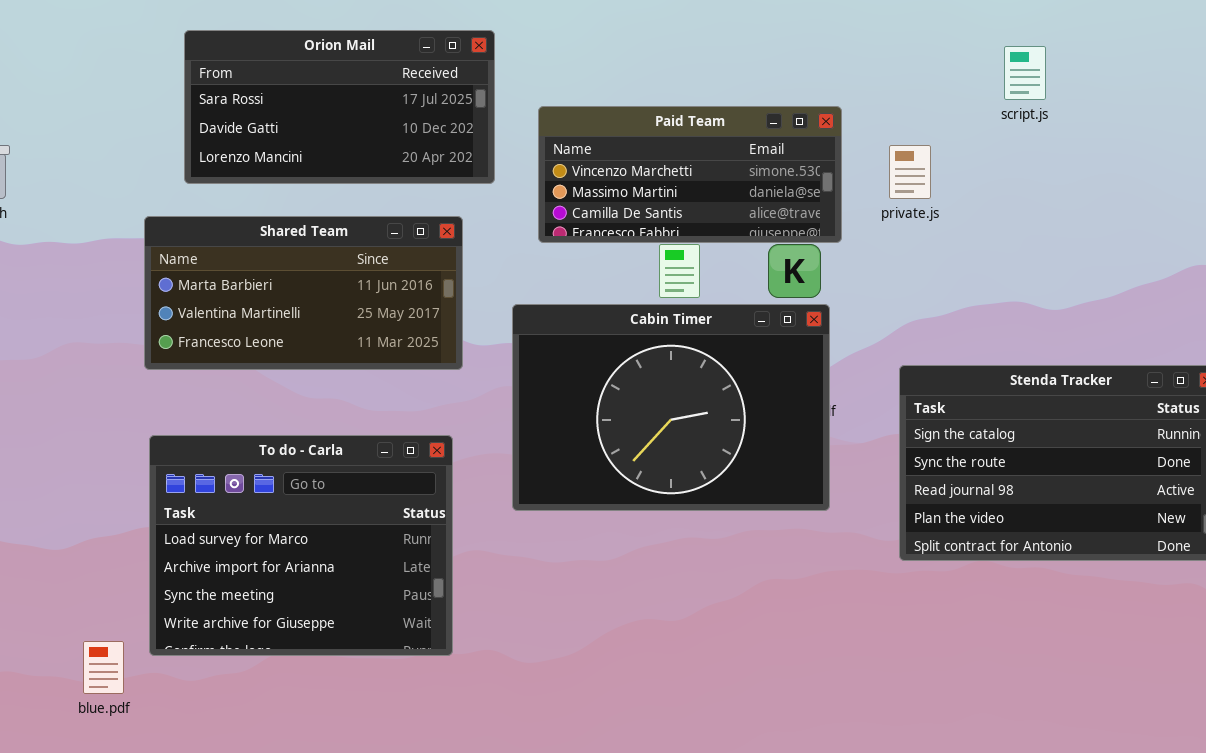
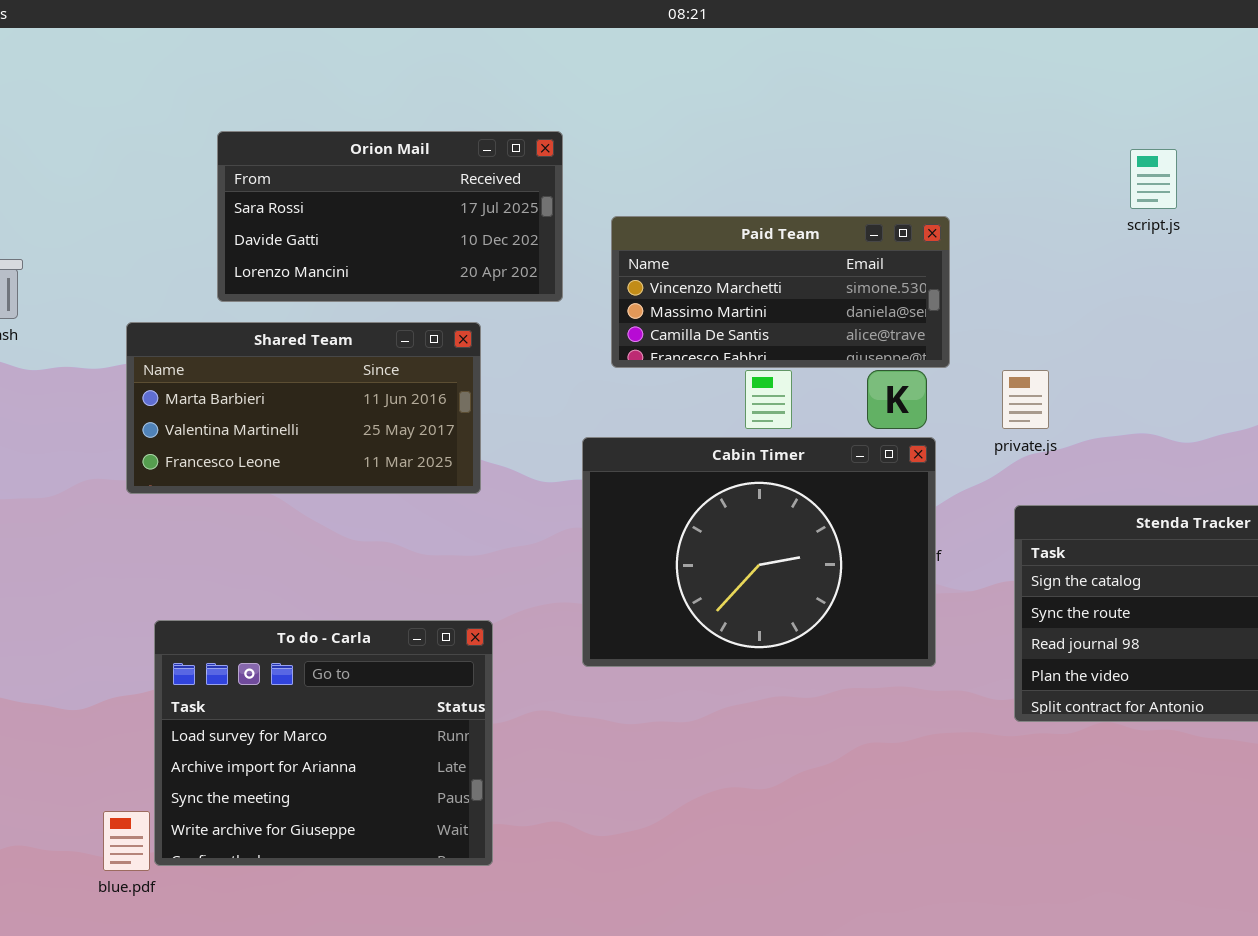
private.js: [889,145,931,199] -> [1002,370,1049,429], moved
Shared Team: [144,216,463,370] -> [126,322,481,494], moved
To do - Carla: [149,435,453,656] -> [154,620,493,866], moved

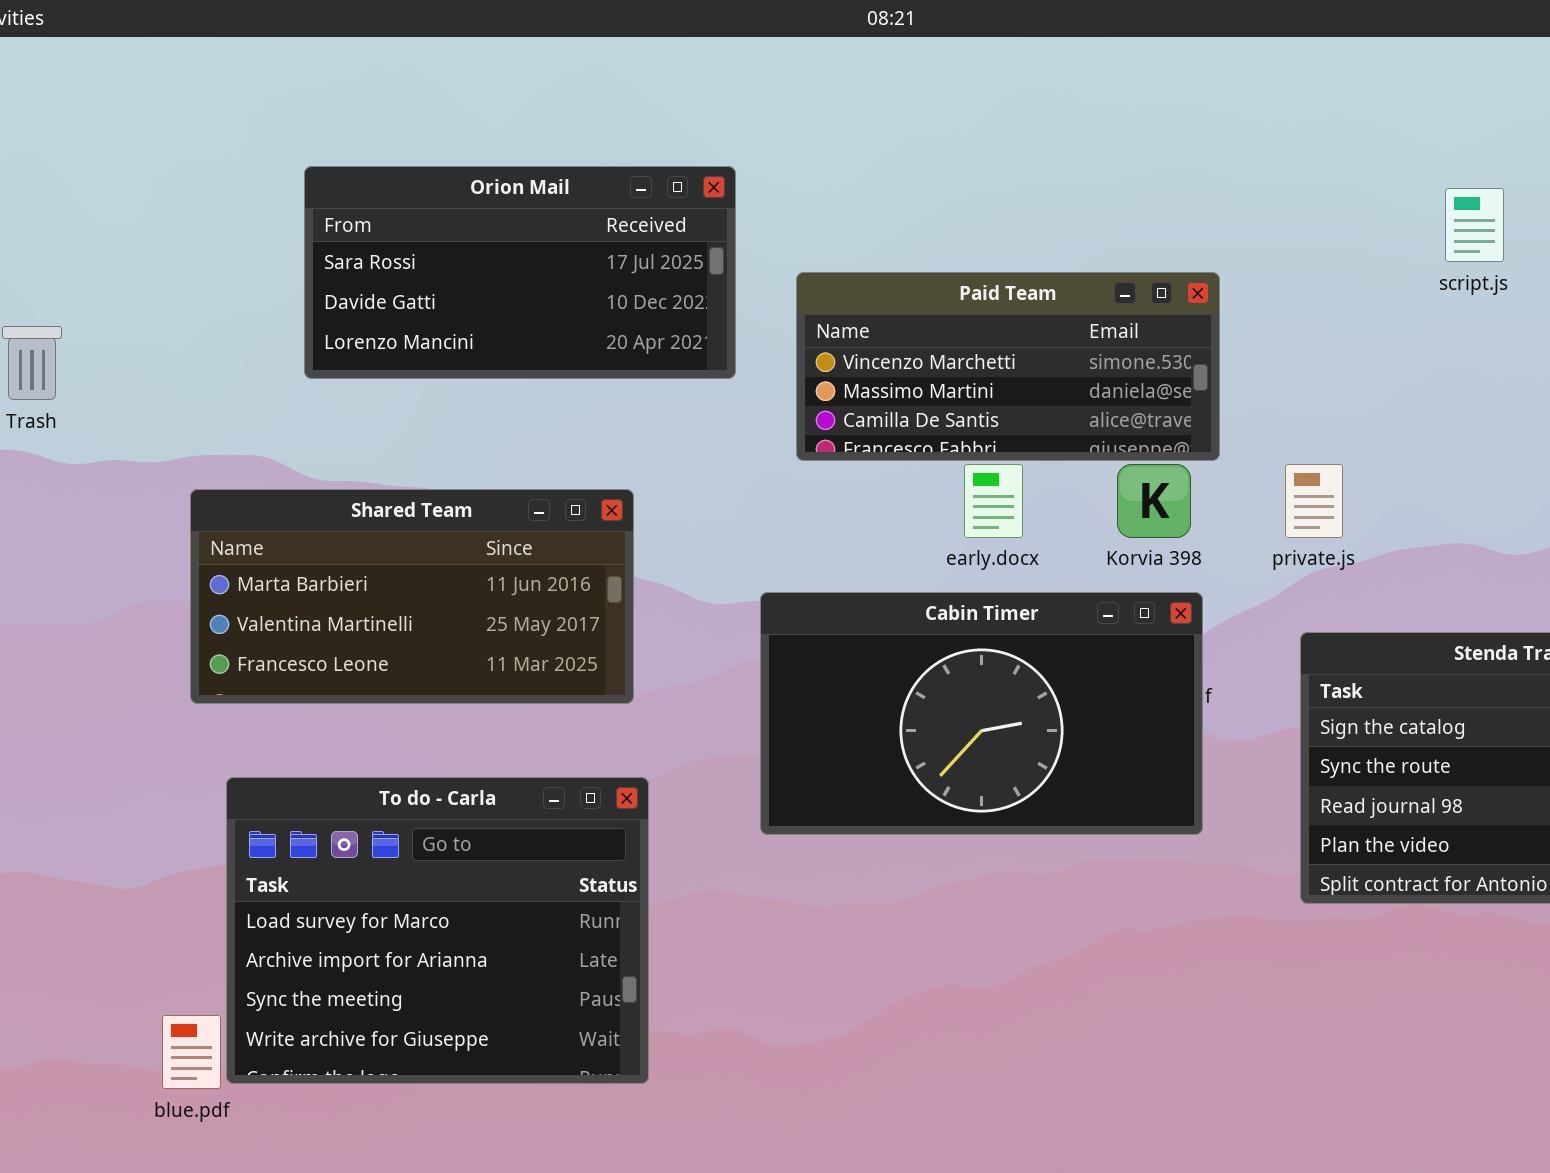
Shared Team: [126,322,481,494] -> [190,489,634,704], moved
Cabin Timer: [582,437,936,667] -> [760,592,1203,835], resized

